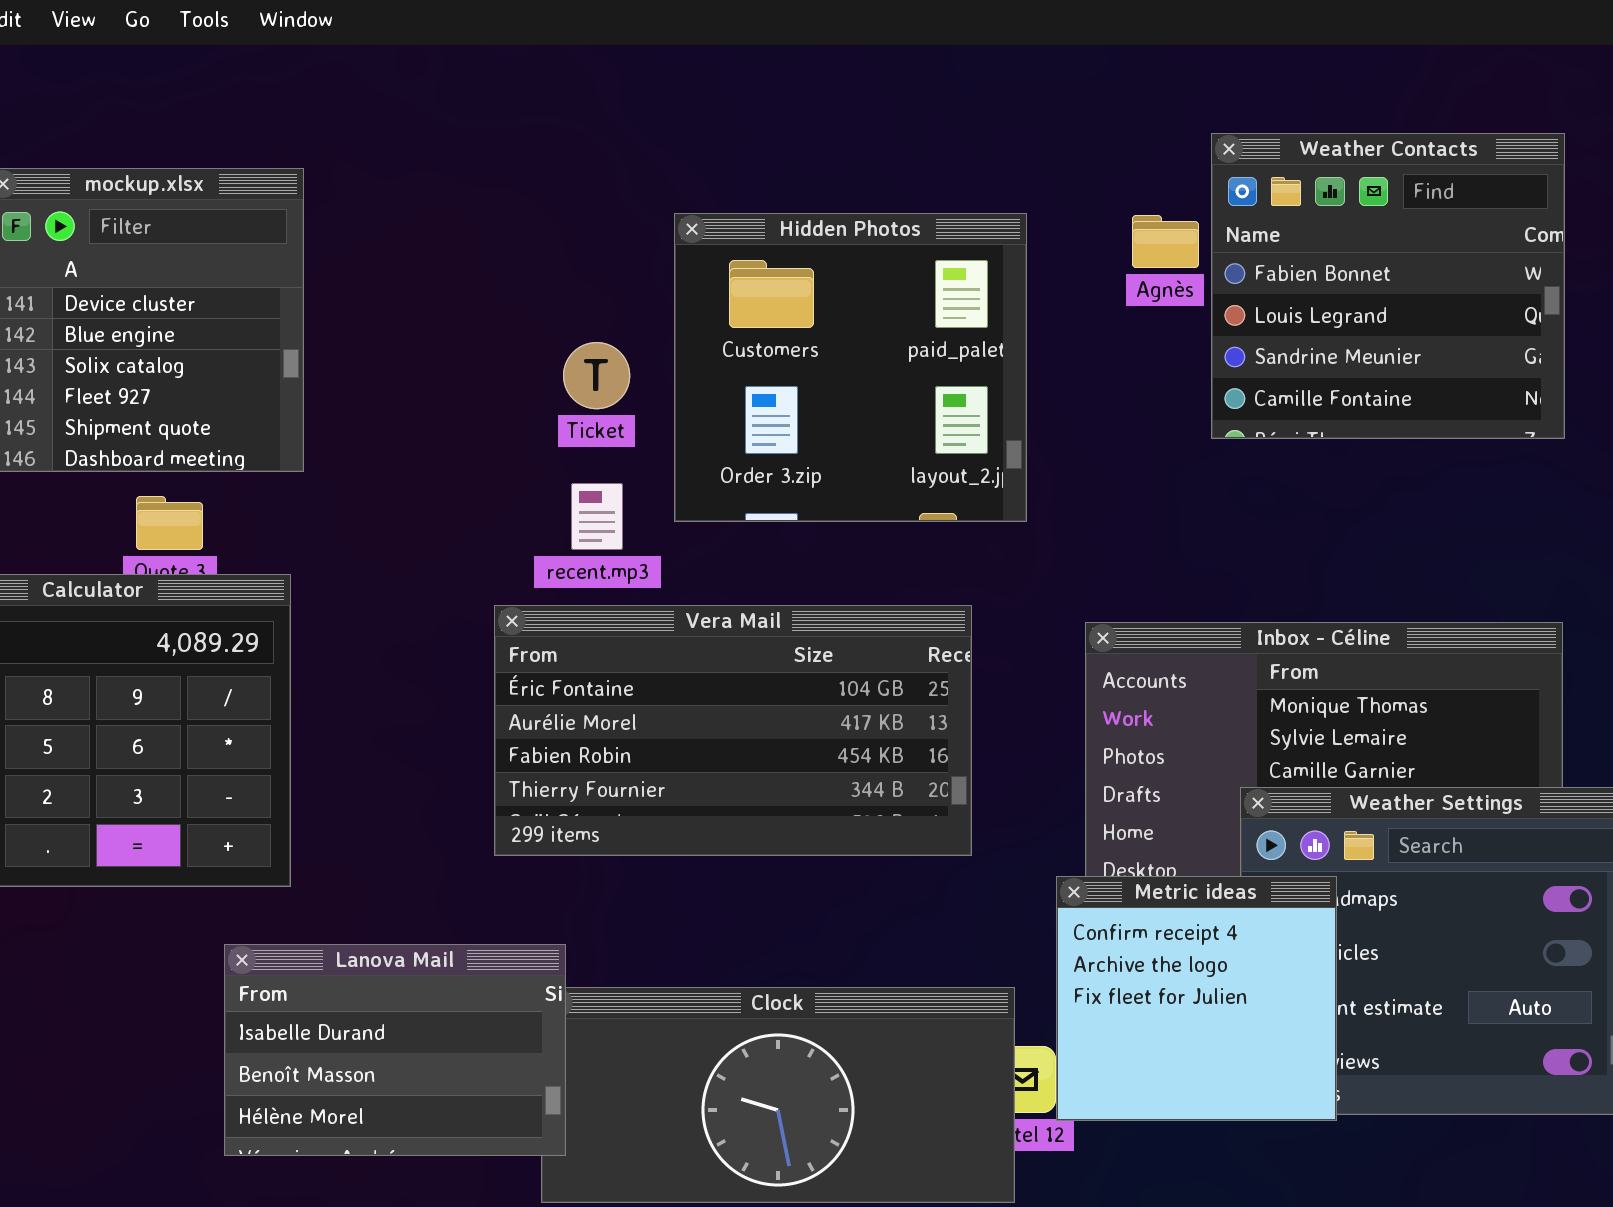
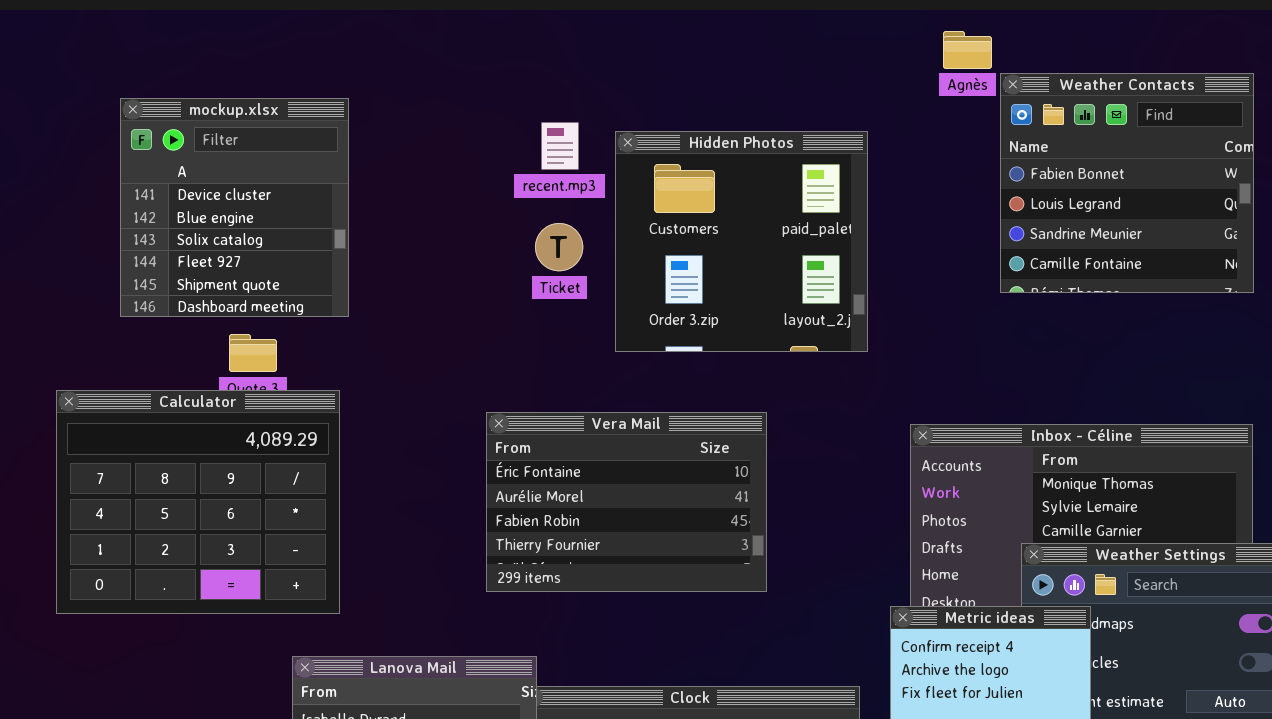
Agnès: [1132,215,1199,268] -> [943,31,992,69], moved
recent.mp3: [571,483,623,550] -> [541,122,579,170], moved
Vera Mail: [494,605,972,856] -> [486,412,767,592], resized

